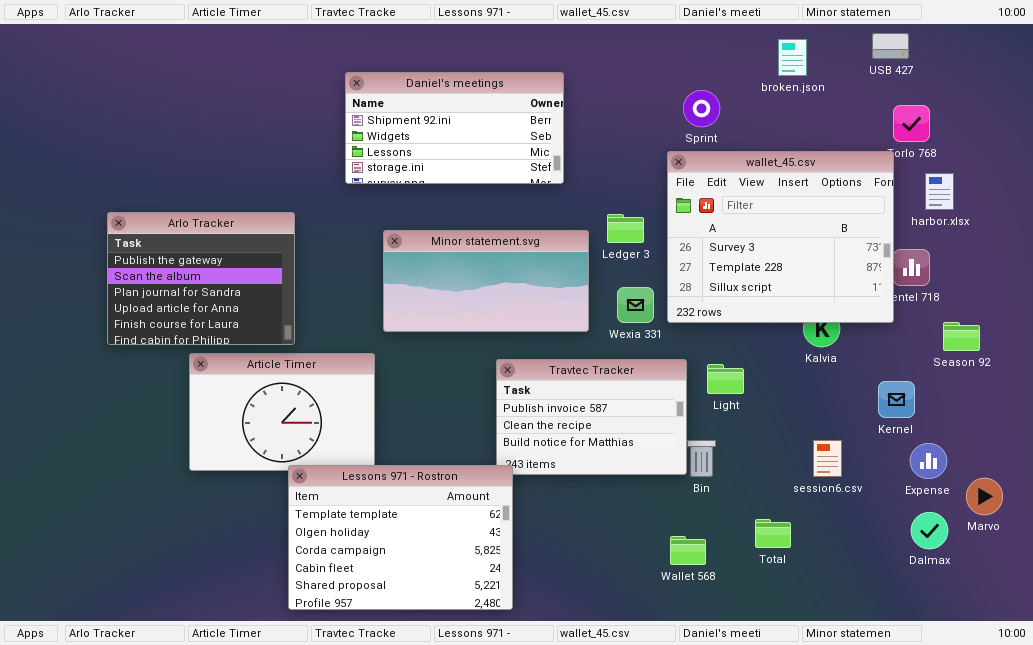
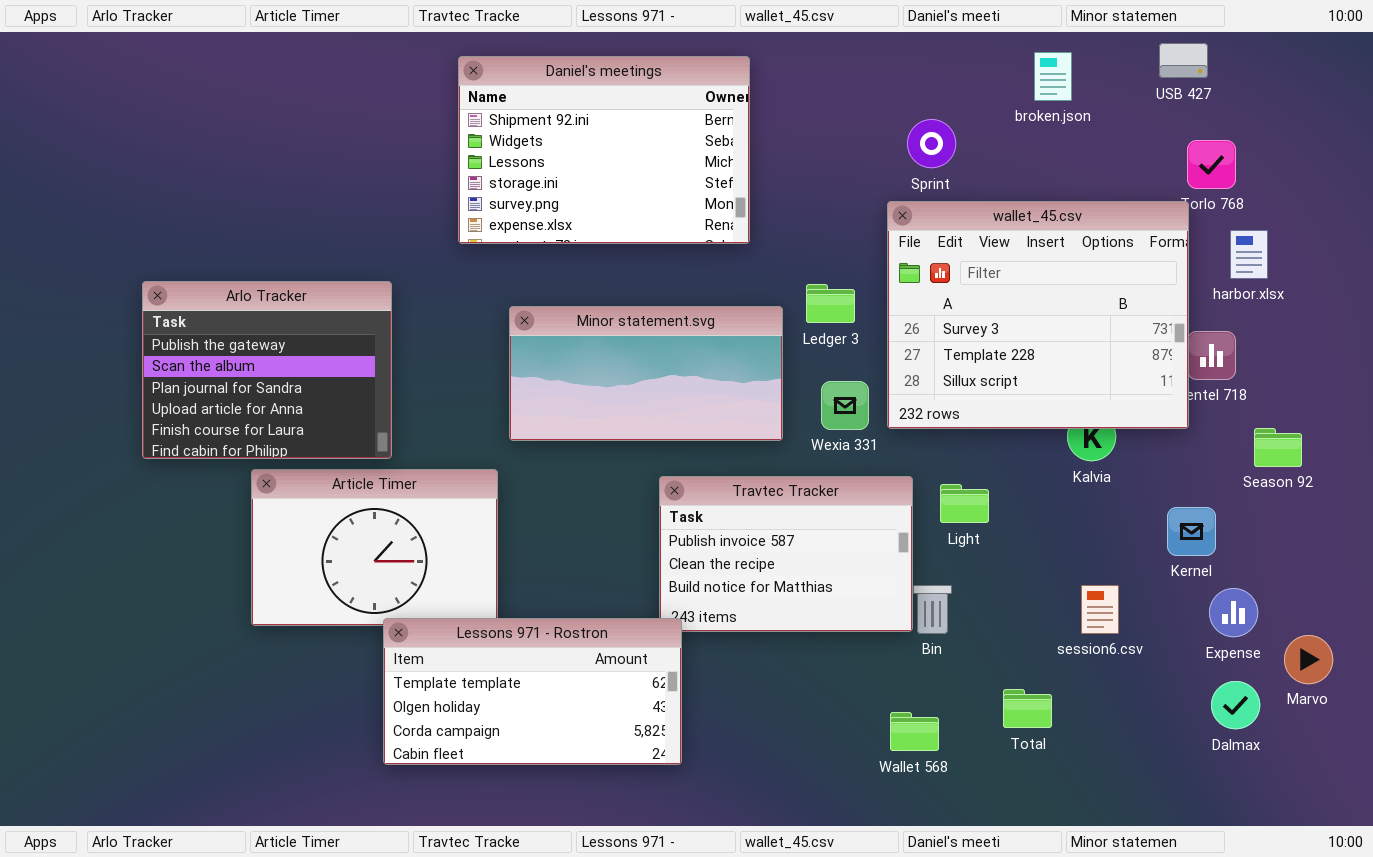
Daniel's meetings: [345,72,564,184] -> [458,56,750,244], resized
Lessons 971 - Rostron: [288,465,513,610] -> [383,618,682,765], resized

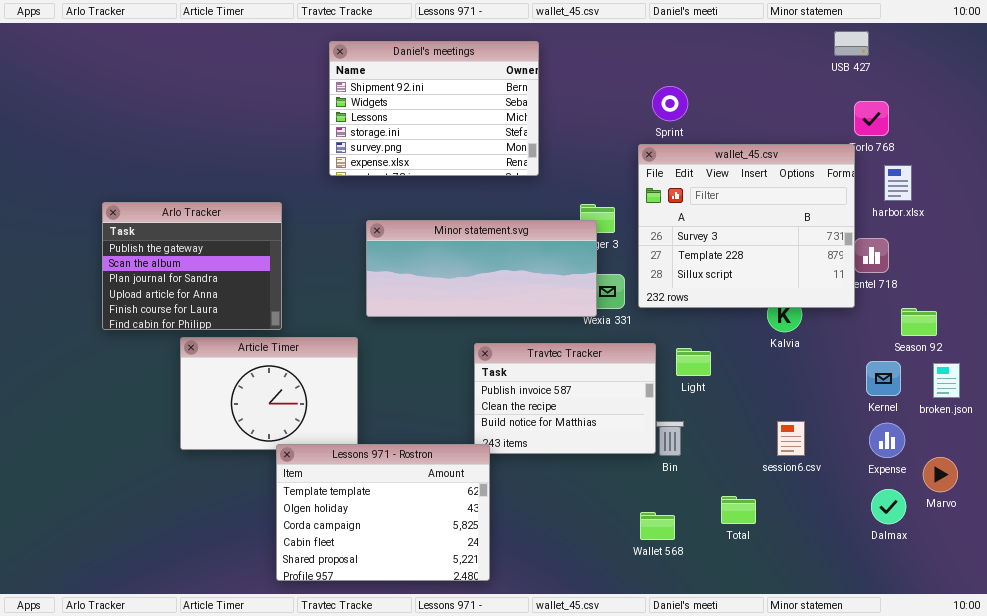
broken.json: [1034,52,1072,101] -> [933,363,960,398], moved
Minor statement.svg: [509,306,783,441] -> [366,220,597,317], resized
Kernel: [1167,507,1216,556] -> [866,361,901,396], moved
Lessons 971 - Rostron: [383,618,682,765] -> [276,444,490,581], resized

